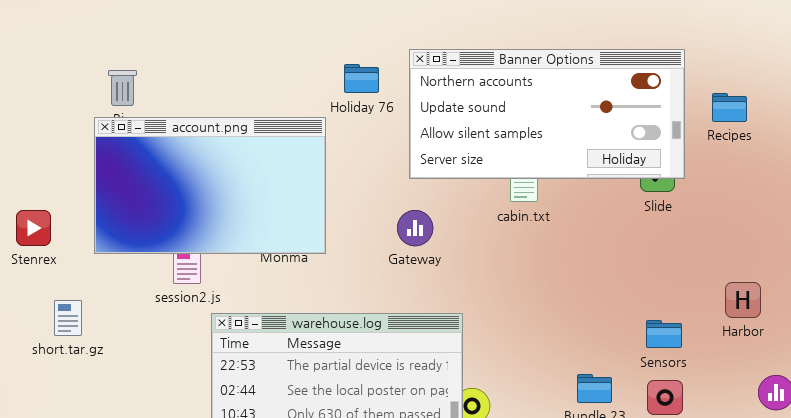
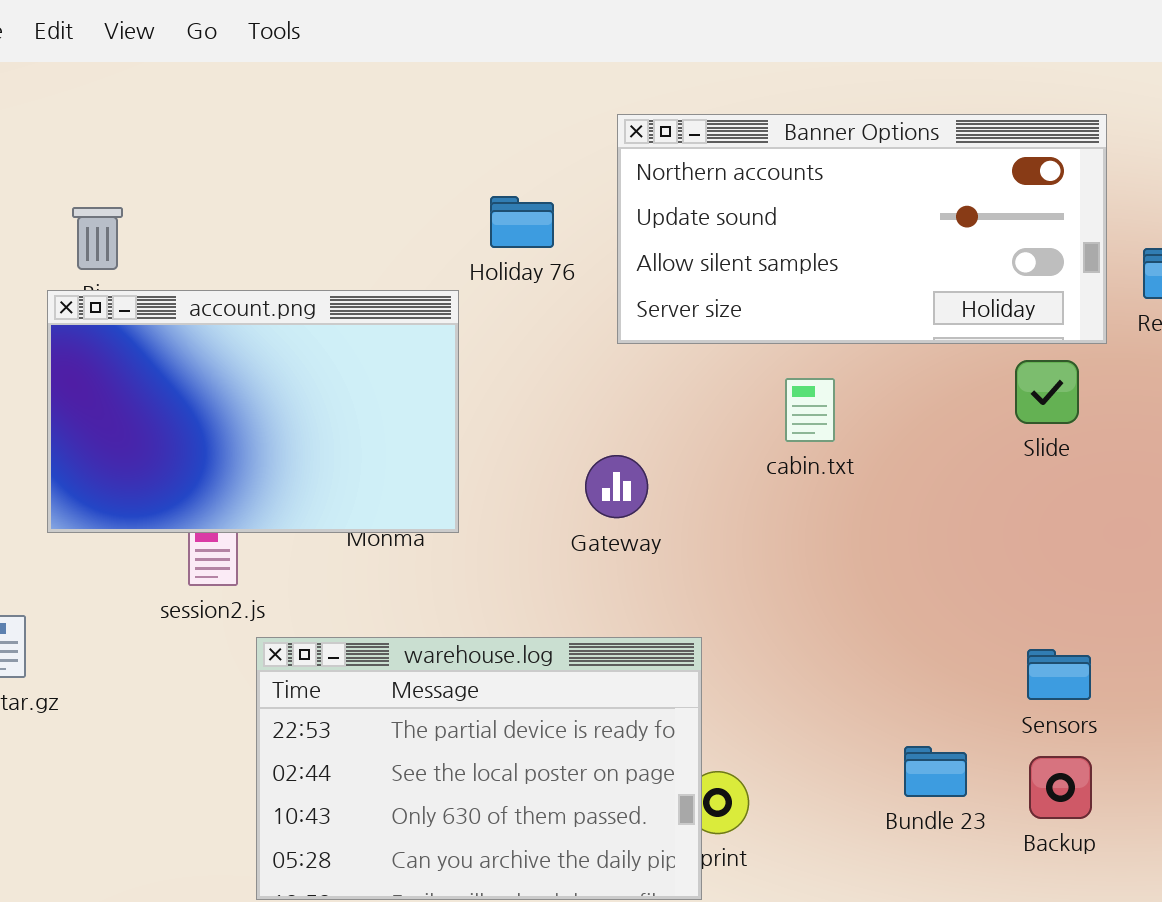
Banner Options: [409,49,685,179] -> [617,114,1107,344], moved

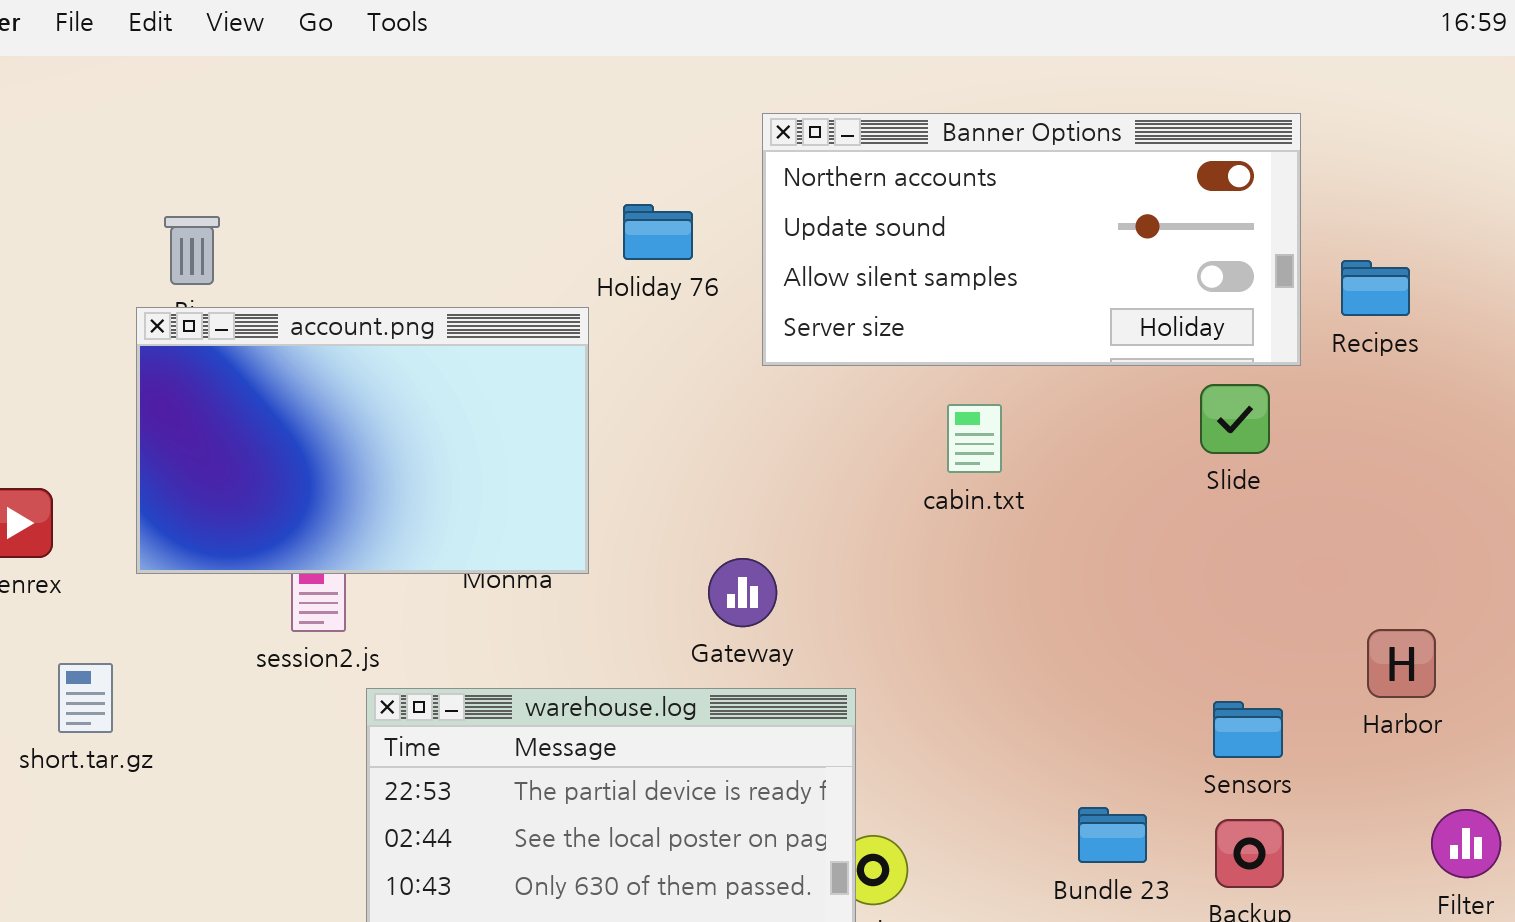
Gateway: [585,455,648,518] -> [708,558,777,627], moved

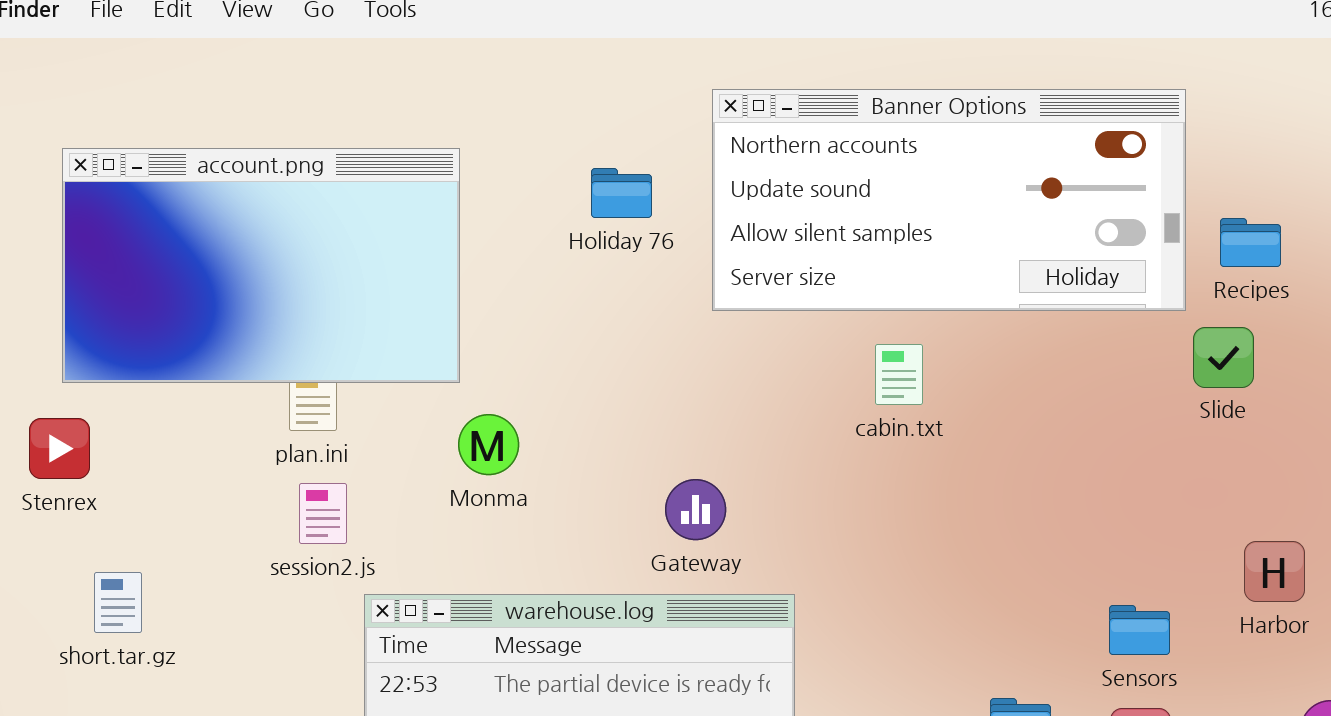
account.png: [136,307,589,574] -> [62,148,460,383], moved
Slide: [1200,384,1270,454] -> [1193,327,1254,388], moved

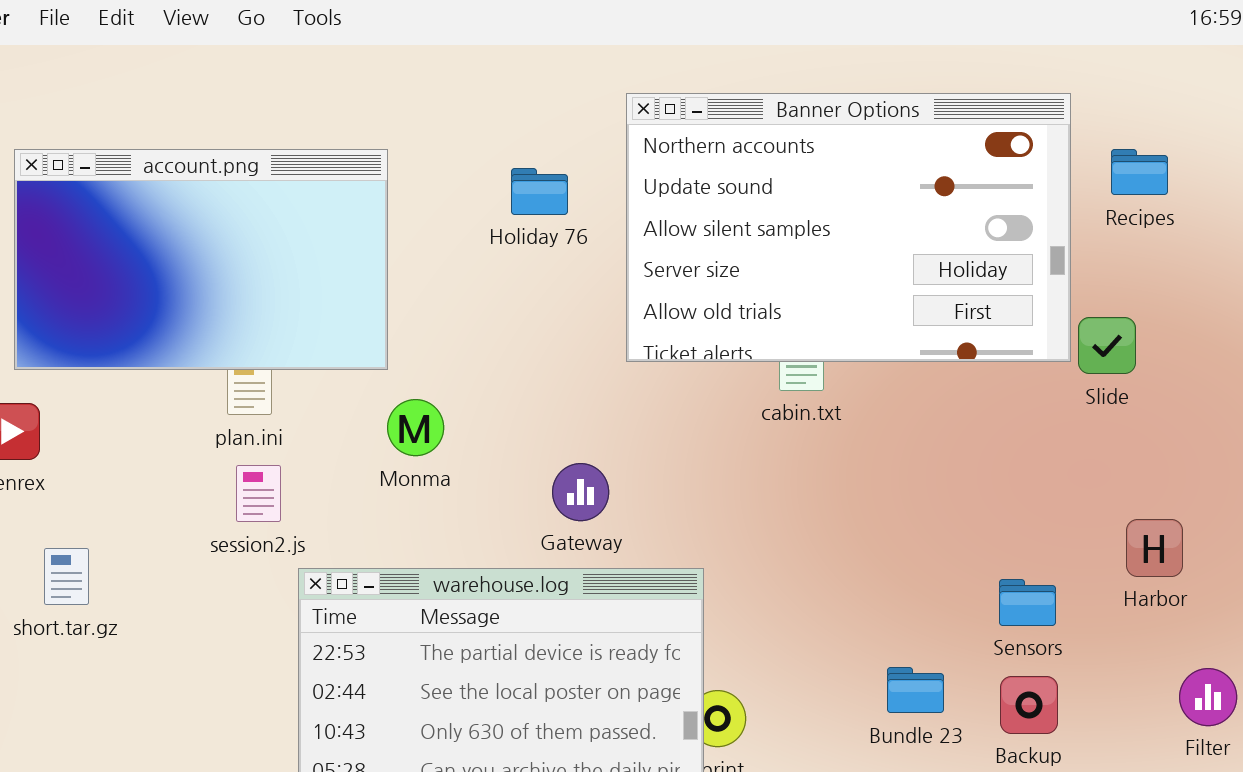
Banner Options: [712,89,1186,311] -> [626,93,1071,362], resized
Recipes: [1220,218,1281,267] -> [1111,149,1168,195], moved
Gateway: [665,479,726,540] -> [552,463,609,521], moved

